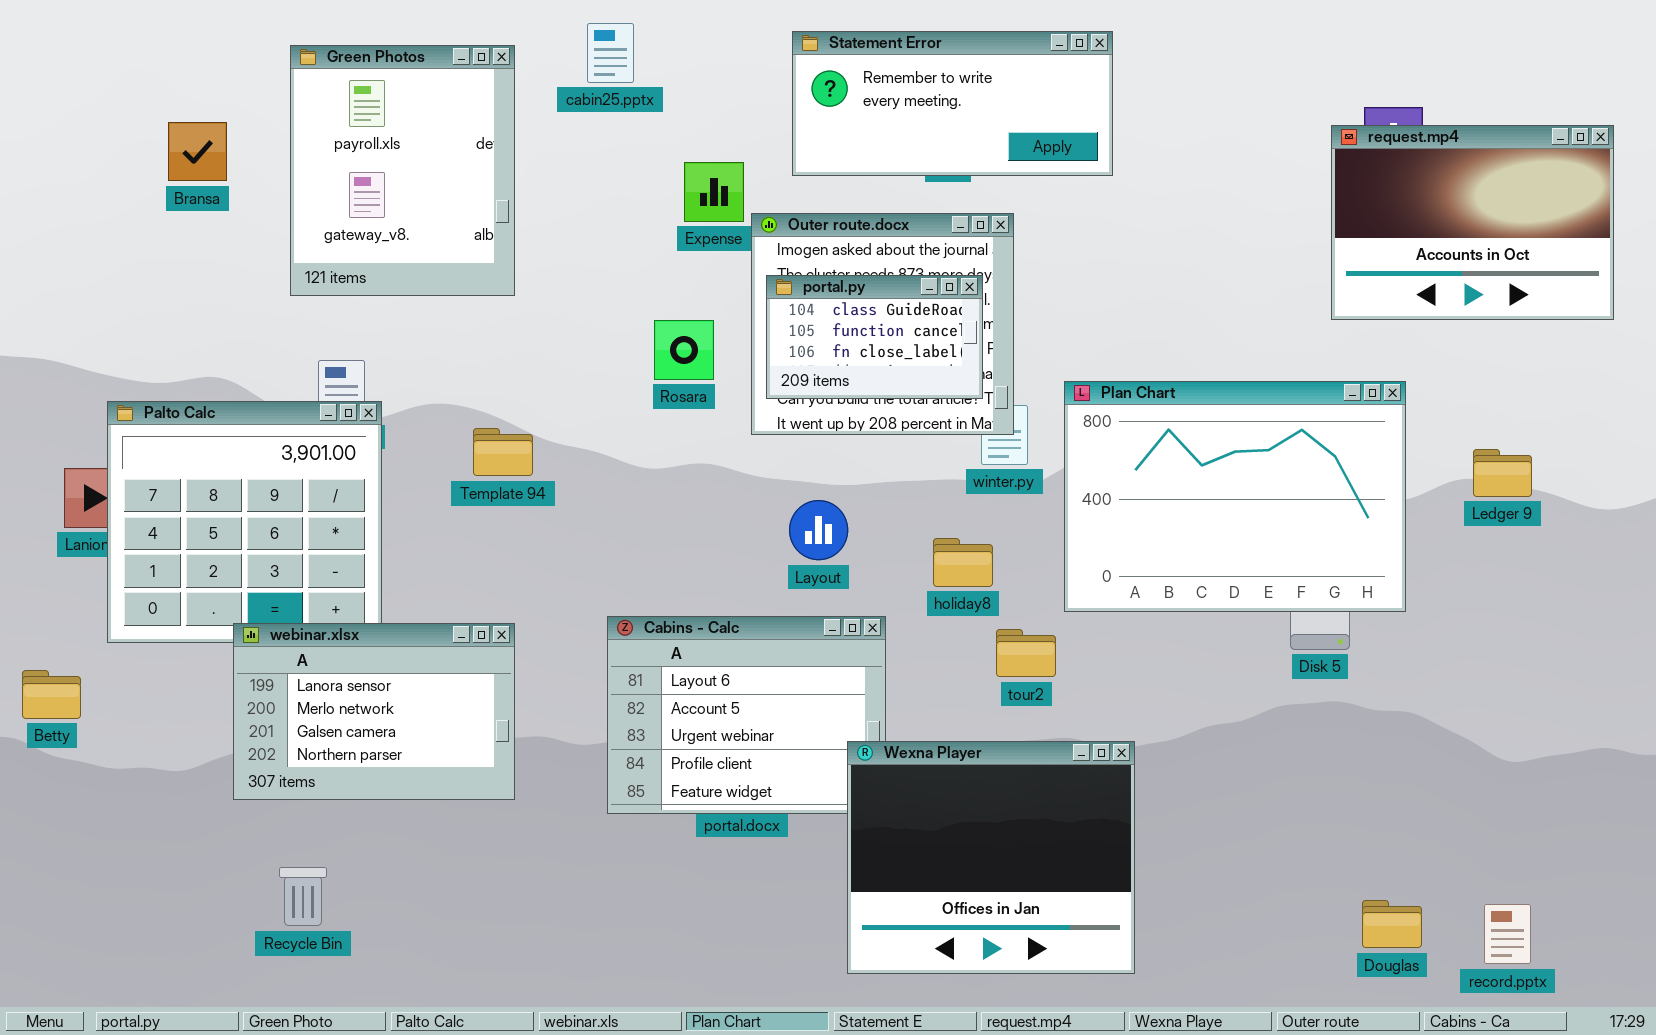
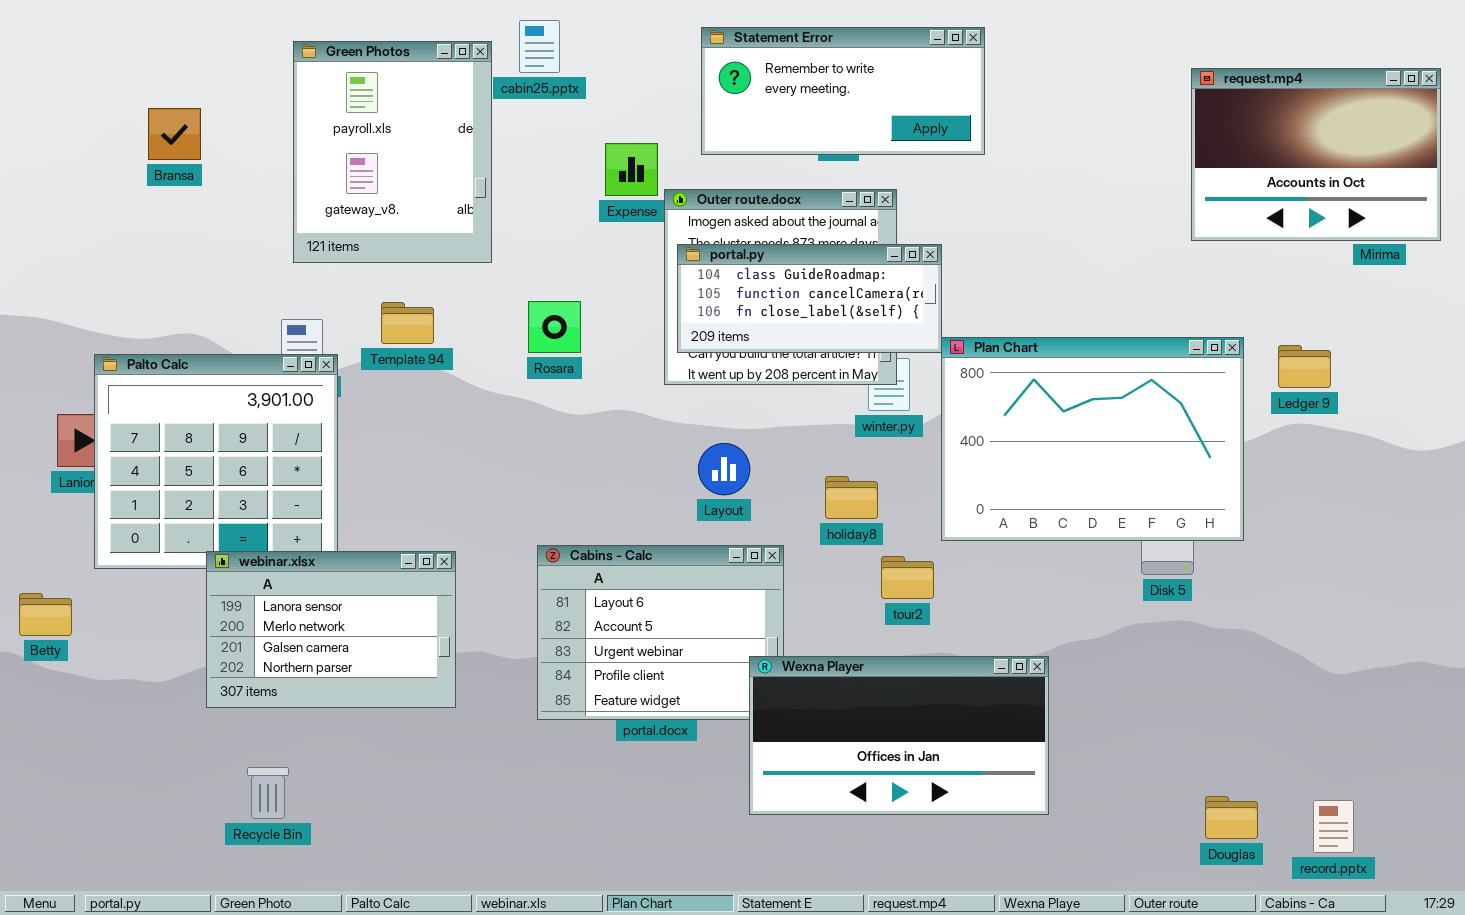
Green Photos: [290,45,515,296] -> [293,41,492,263], moved
request.mp4: [1331,125,1614,320] -> [1191,68,1441,241], moved
portal.py: [766,275,983,399] -> [677,244,942,353], resized
Rosara: [654,320,714,380] -> [528,301,581,353], moved
Template 94: [473,428,533,476] -> [381,302,434,344], moved
Ledger 9: [1473,449,1532,497] -> [1278,345,1331,388], moved
Wexna Player: [847,741,1135,974] -> [749,656,1049,815], resized

